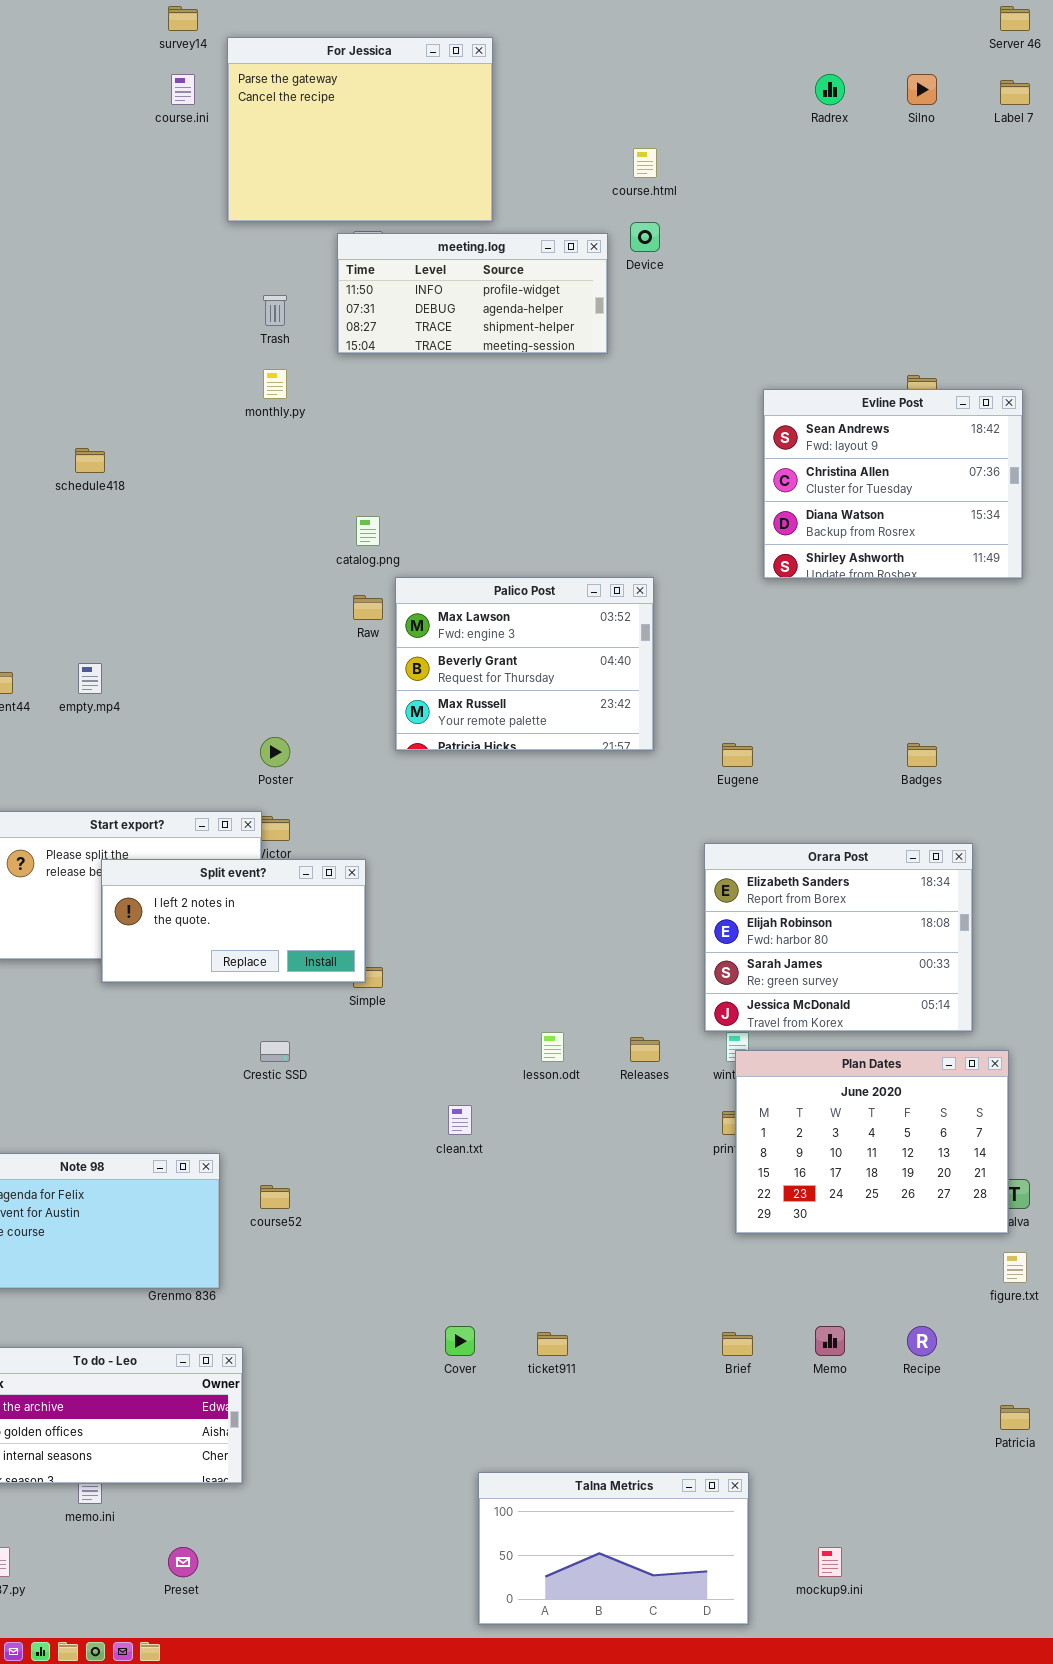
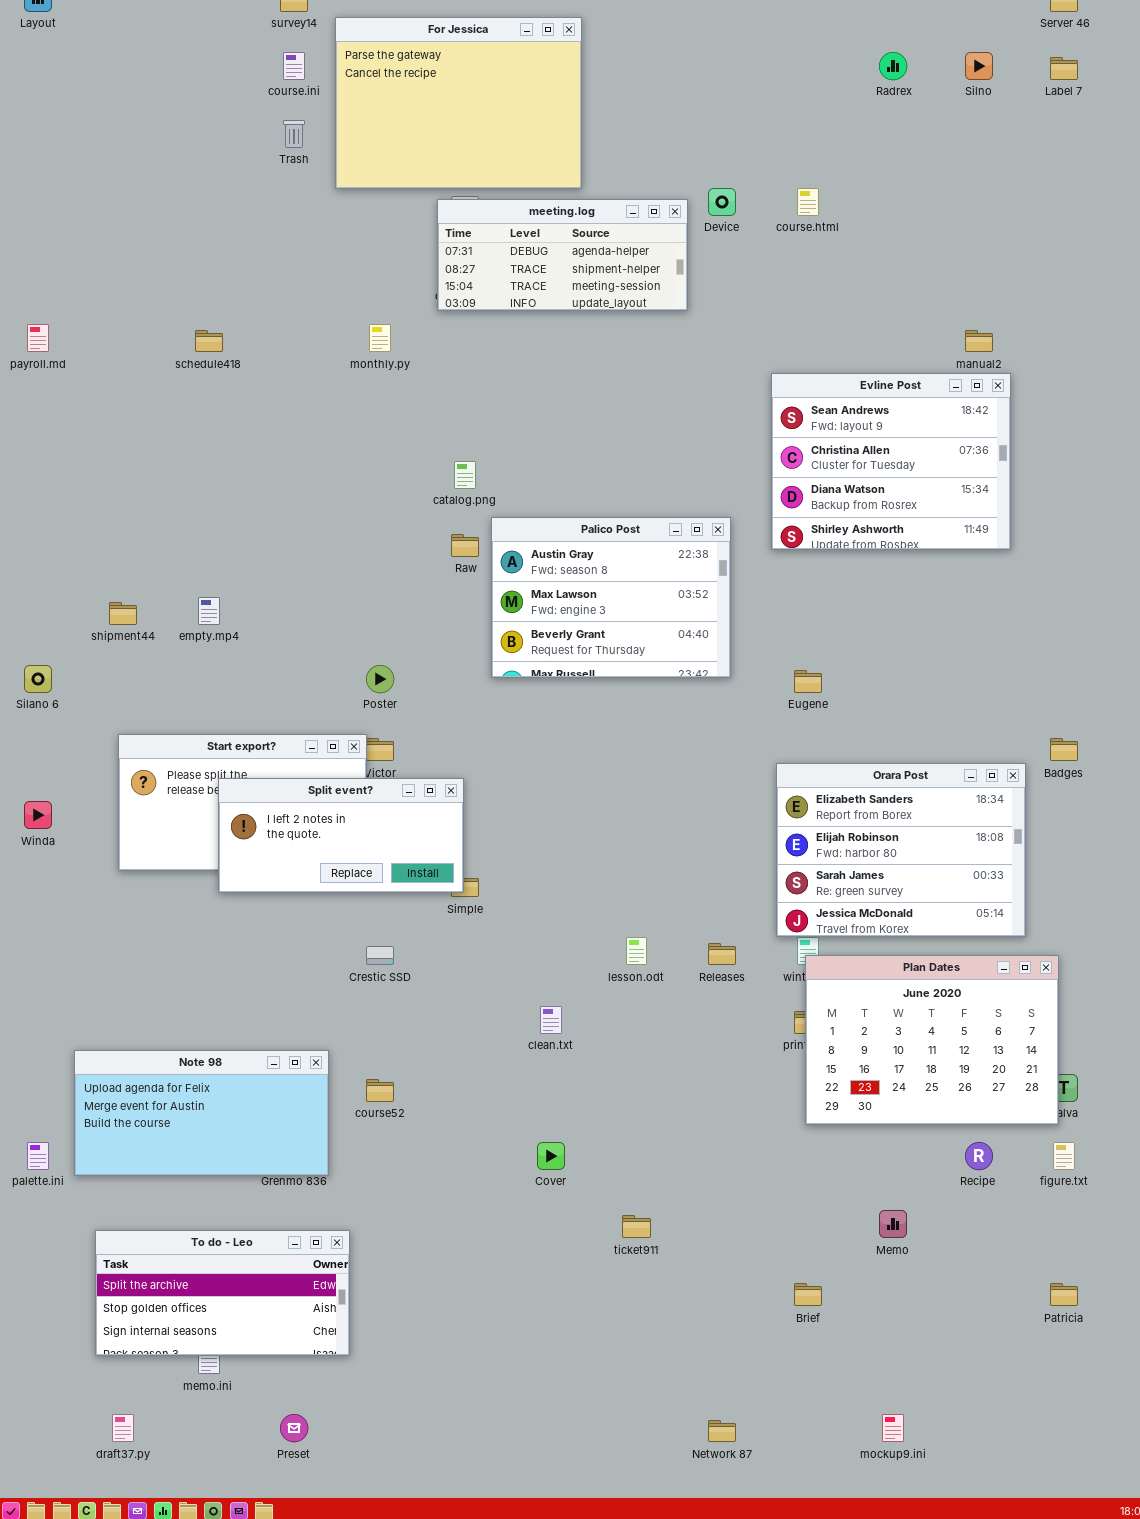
course.html: [633,148,657,178] -> [797,188,819,216], moved
meeting.log: [337,233,608,354] -> [437,199,688,311], scrolled down 1 row
Trash: [263,295,287,326] -> [283,120,305,148], moved
Evline Post: [763,389,1023,579] -> [771,373,1011,550], moved
schedule418: [75,448,105,473] -> [195,330,223,352], moved
Palico Post: [395,577,654,751] -> [491,517,731,678], scrolled up 1 row
Badges: [907,743,937,767] -> [1050,738,1078,761], moved
Cover: [445,1326,475,1356] -> [537,1142,565,1170], moved
Recipe: [907,1326,937,1356] -> [965,1142,993,1170], moved
Brief: [722,1332,753,1356] -> [794,1283,822,1306], moved
Talna Metrics: [478,1472,749,1625] -> none, closed

